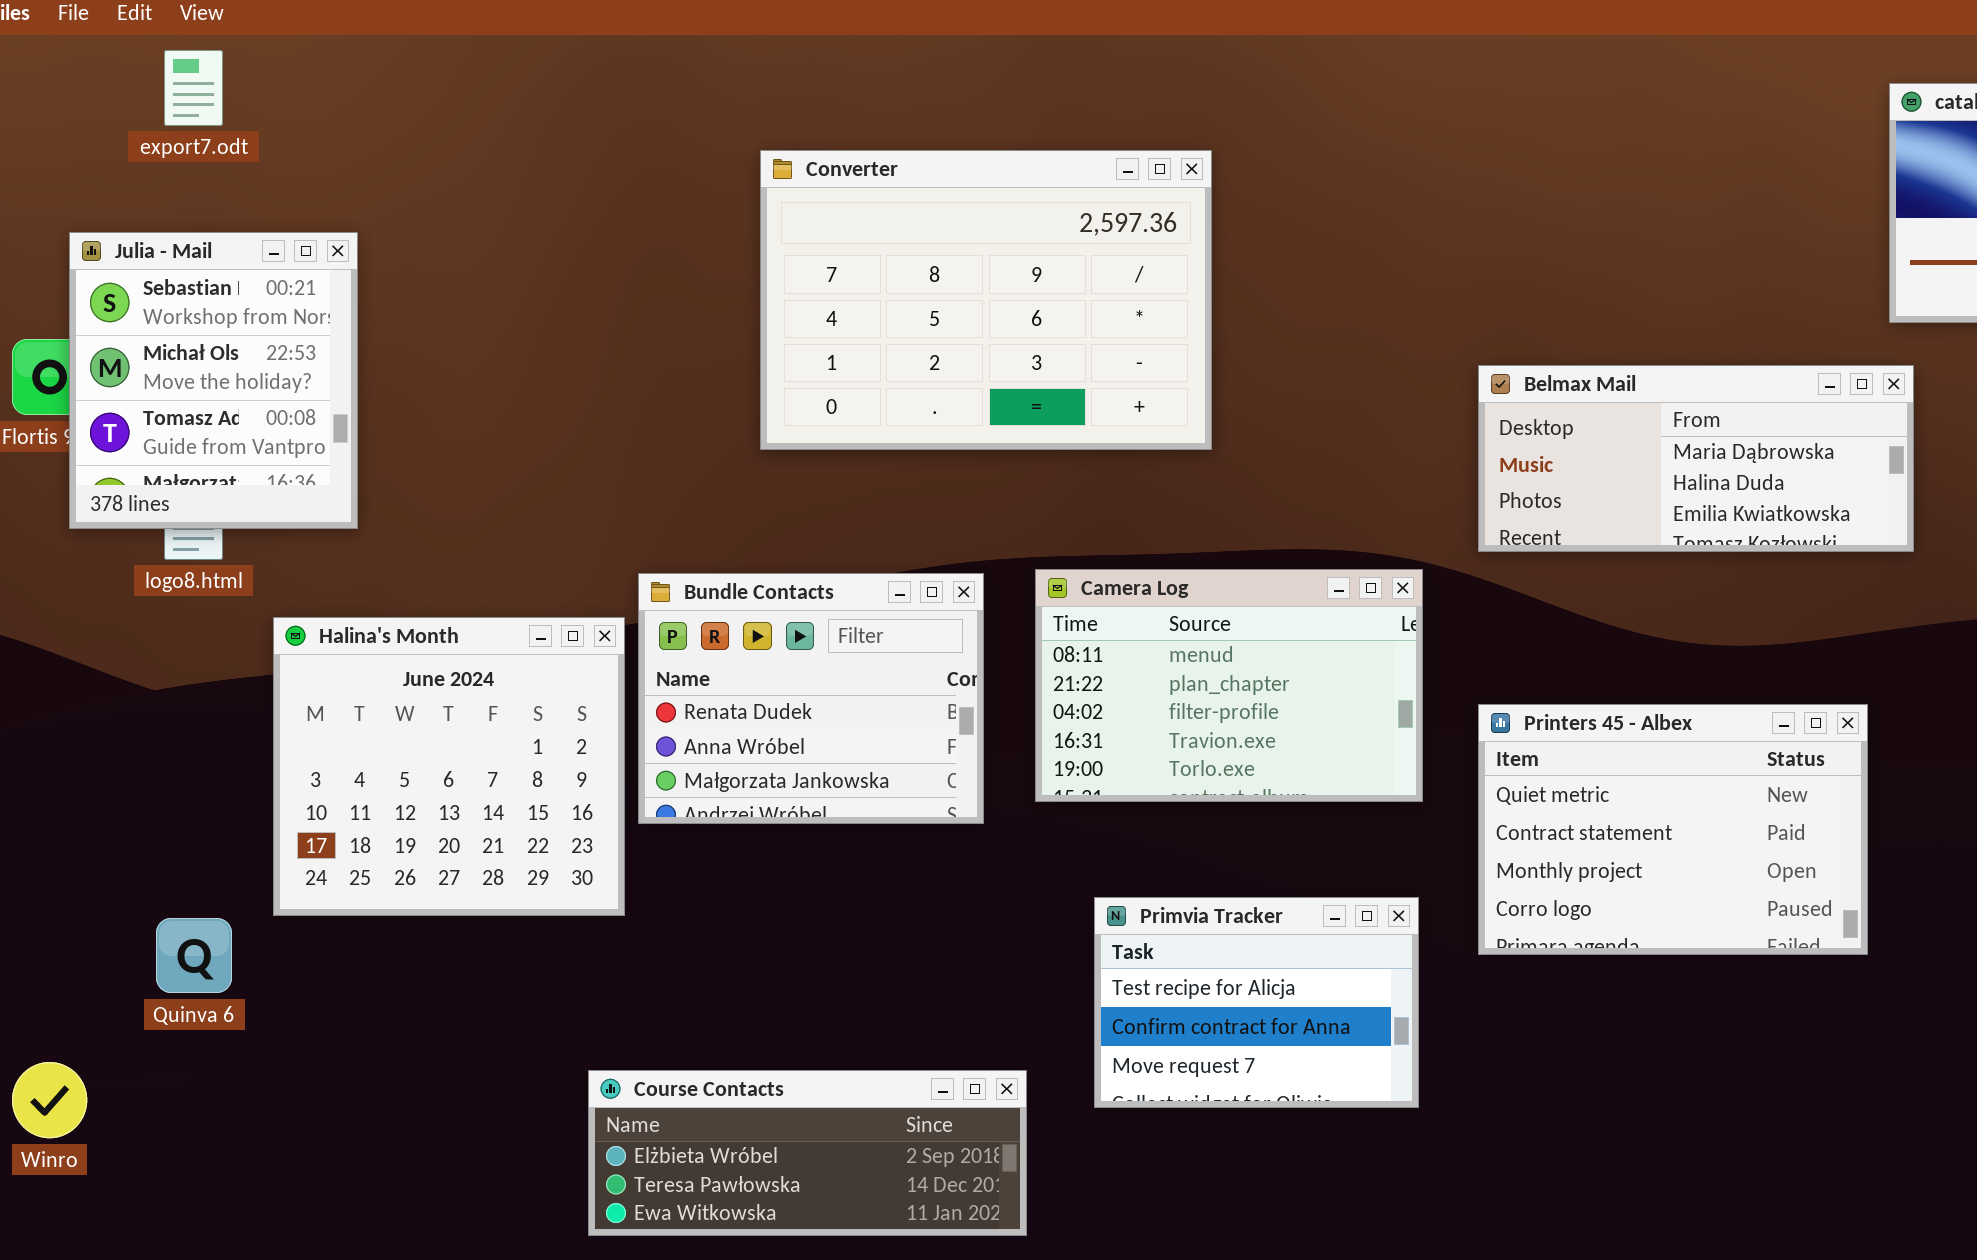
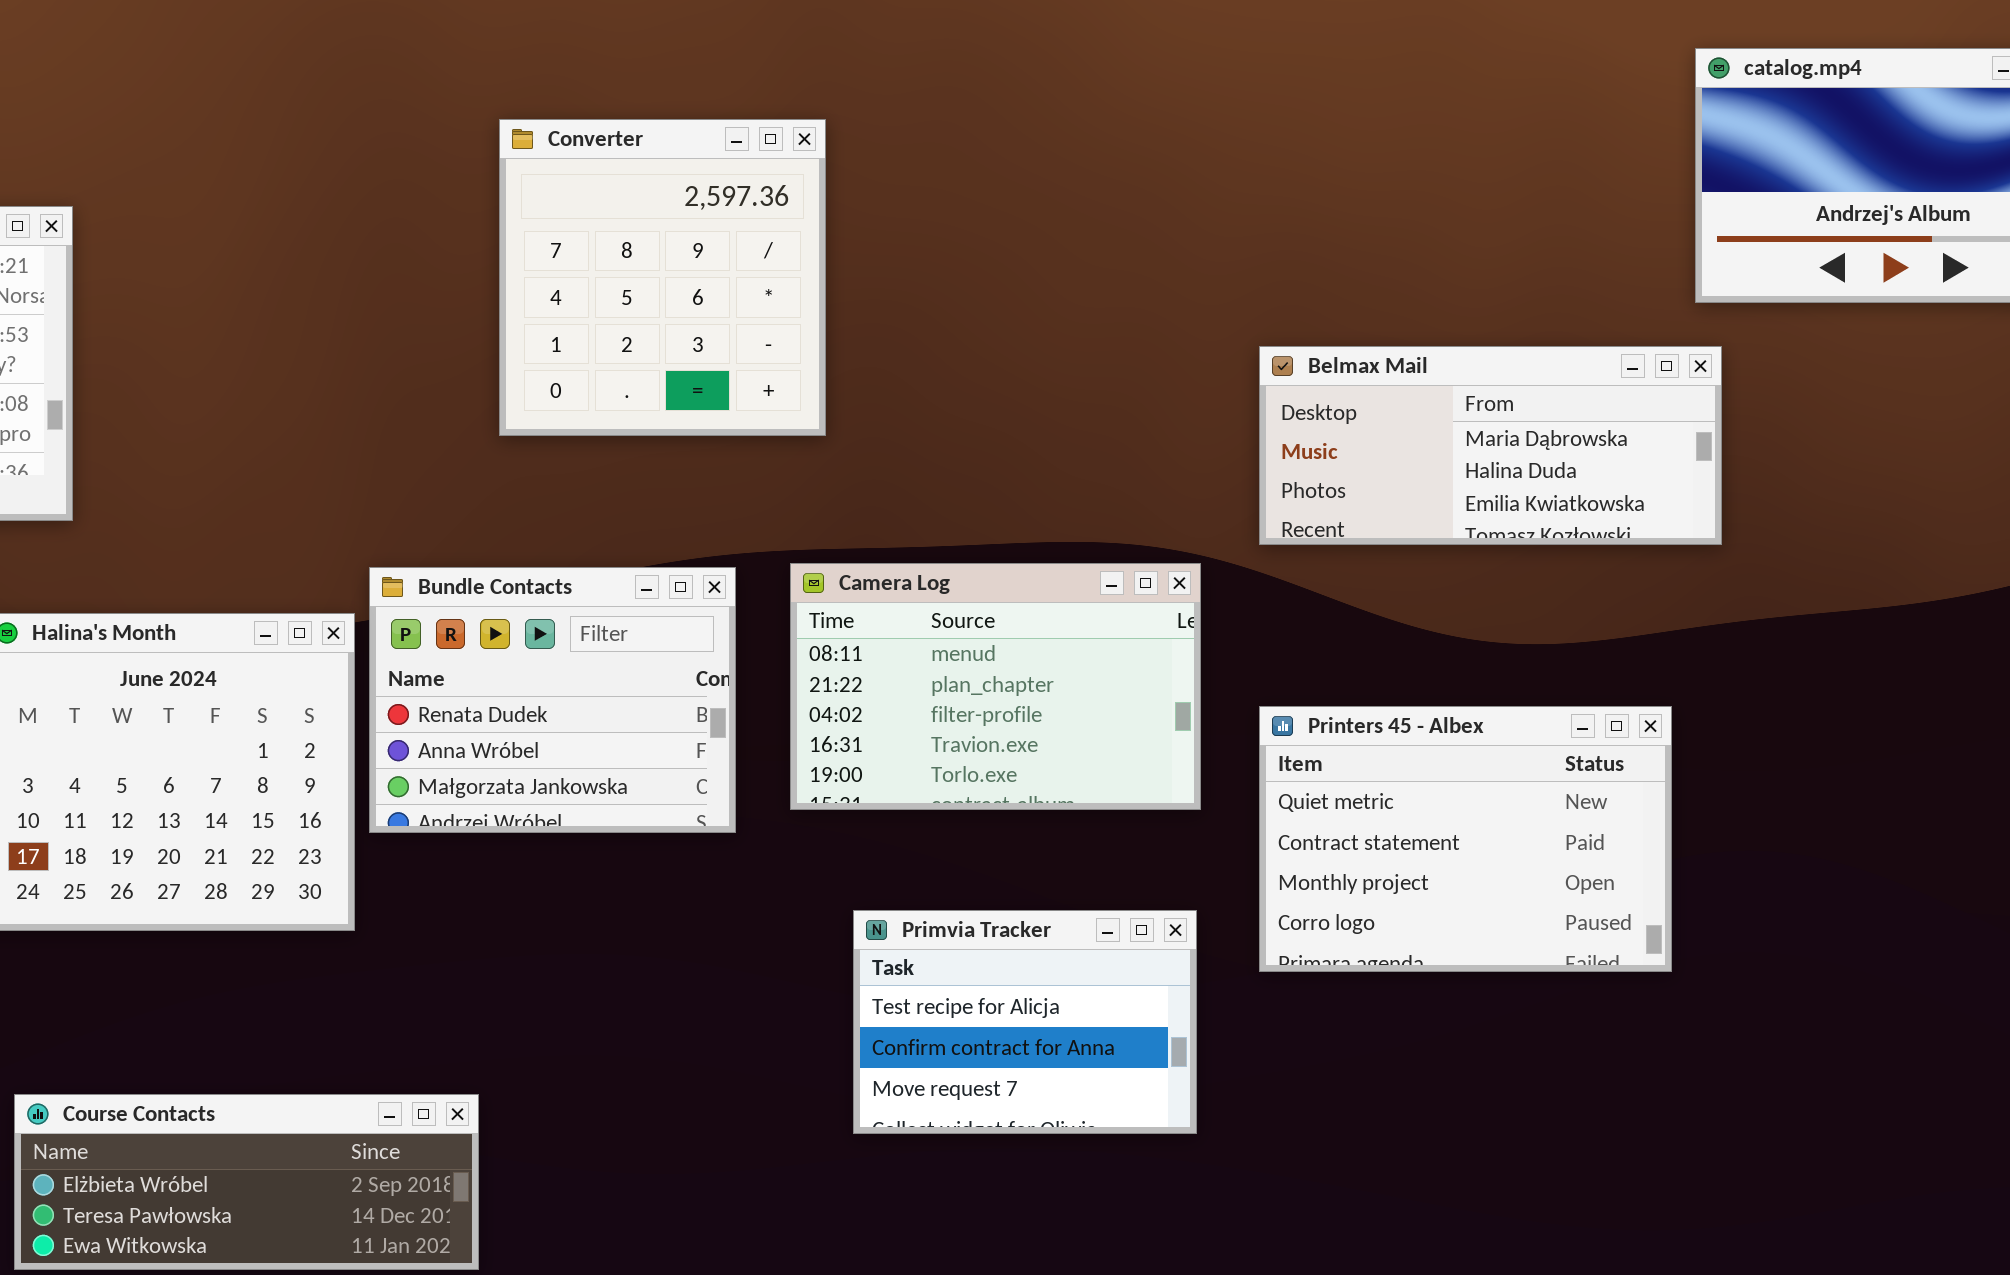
Converter: [760,150,1212,450] -> [499,119,826,436], resized
Course Contacts: [588,1070,1027,1236] -> [14,1094,479,1270], moved

